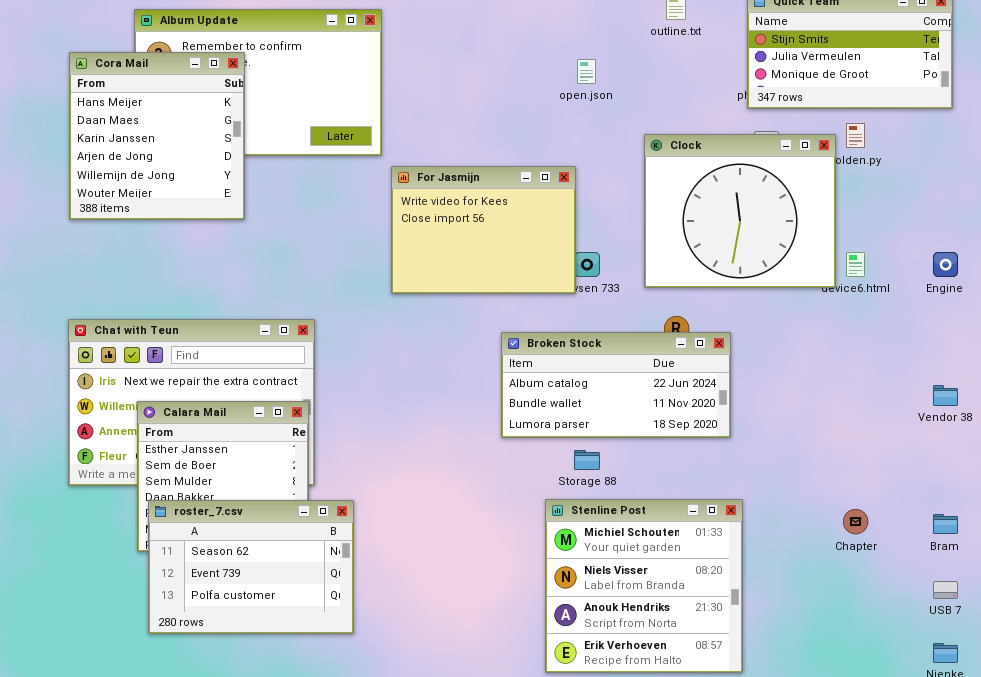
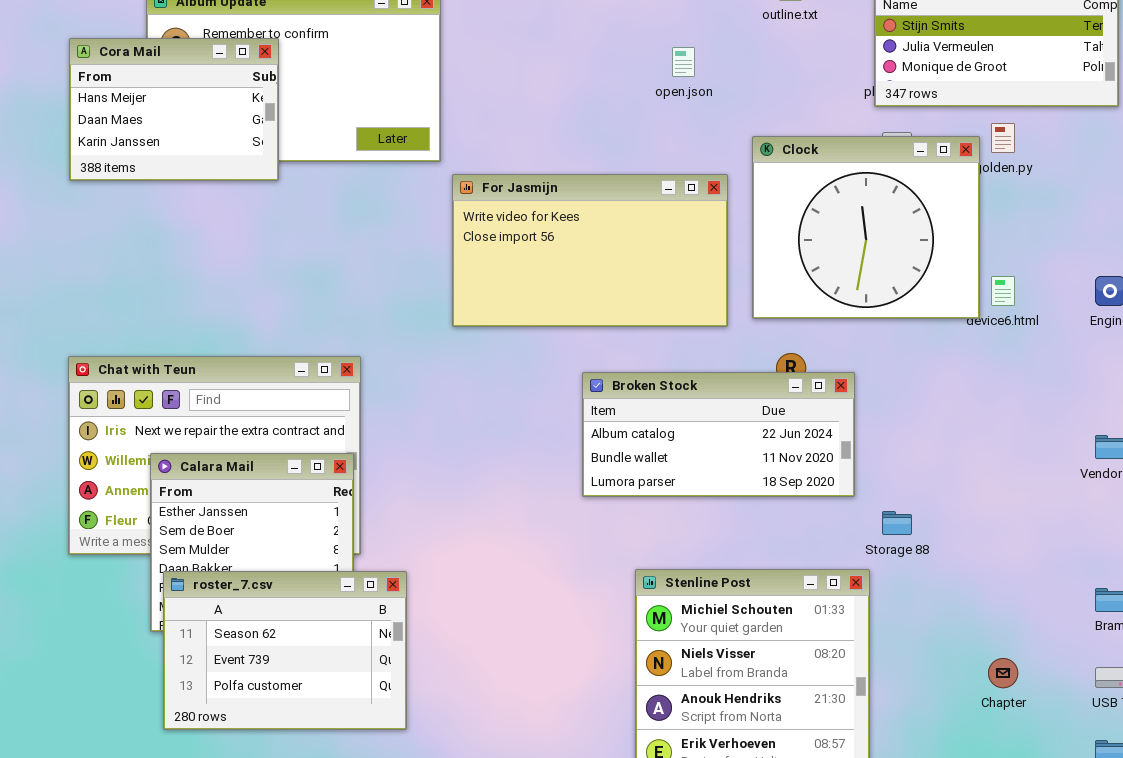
Cora Mail: [69,52,245,220] -> [69,38,279,181], resized
For Jasmijn: [391,166,576,294] -> [452,174,728,327], resized
Storage 88: [574,450,600,470] -> [882,511,912,535], moved
Chapter: [843,509,868,534] -> [988,658,1018,688], moved

